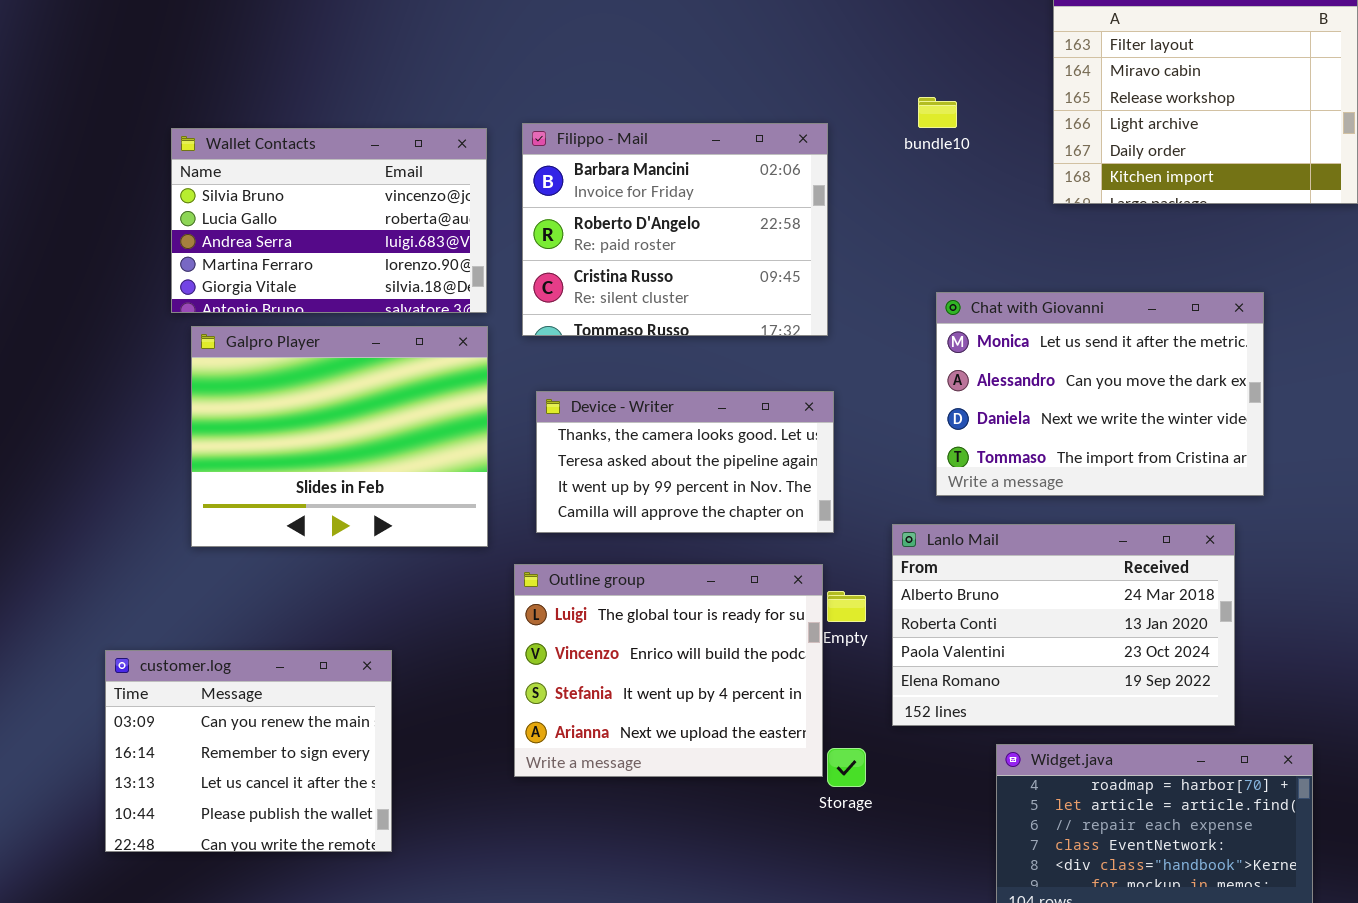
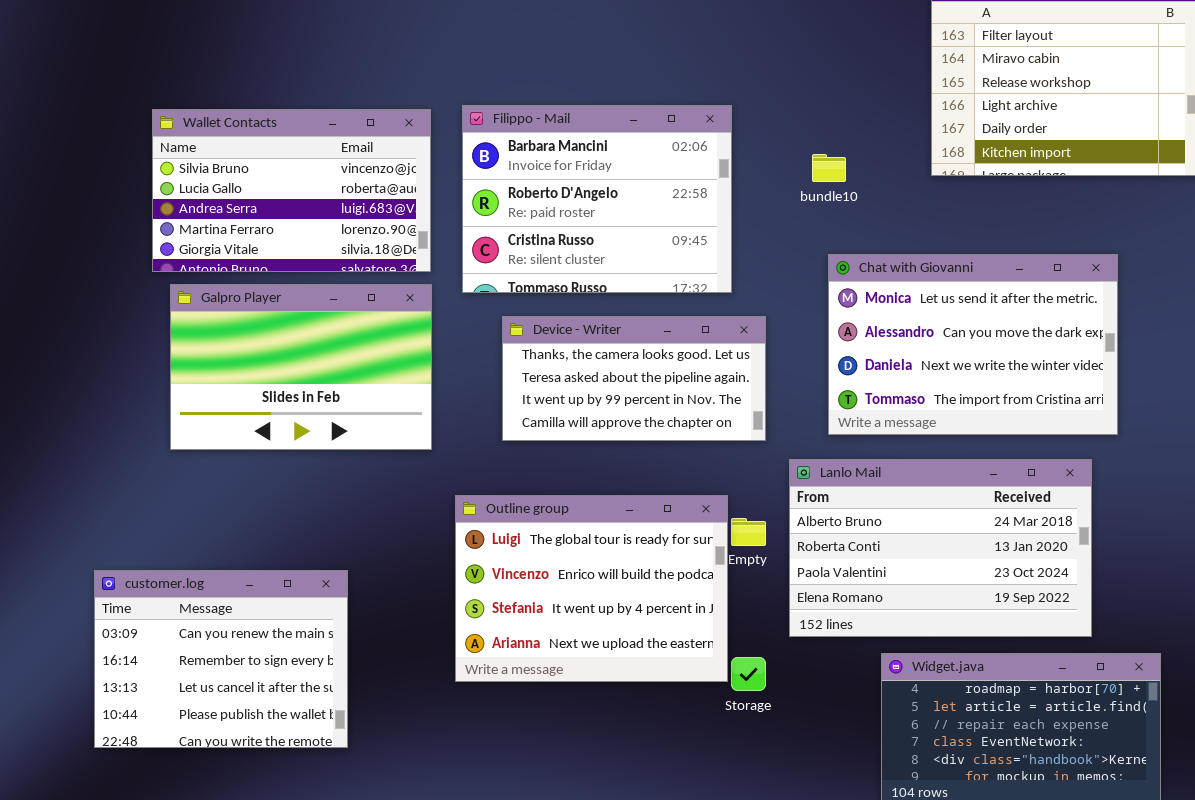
bundle10: [918,97,957,128] -> [812,154,846,182], moved
Galpro Player: [191,326,488,547] -> [170,284,432,450], resized
Device - Writer: [536,391,834,533] -> [502,316,766,441], moved

